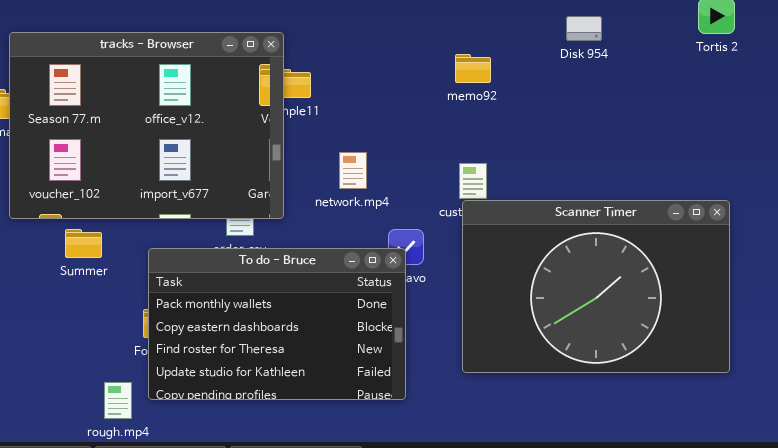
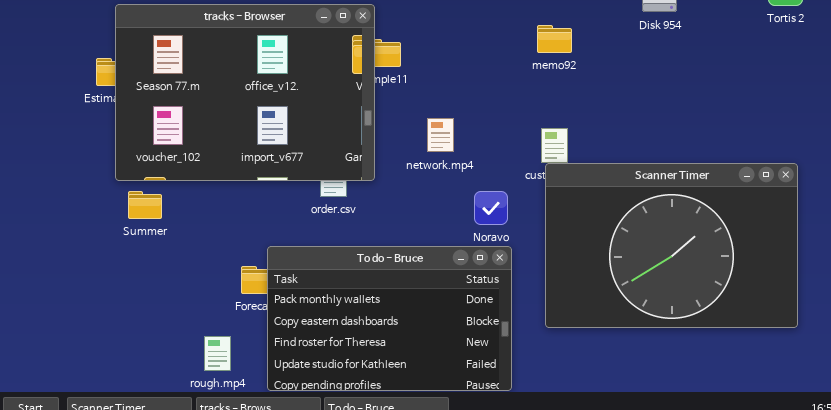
Summer: [65,229,102,258] -> [128,191,162,219], moved
To do - Bruce: [148,248,406,400] -> [267,246,512,391], moved

